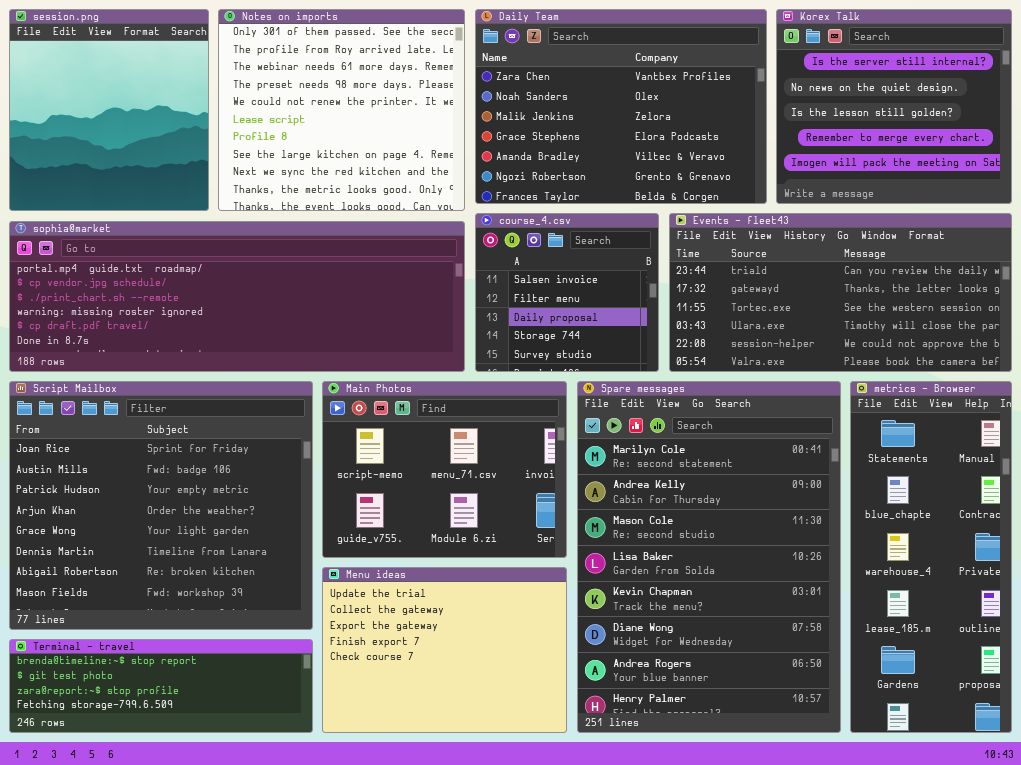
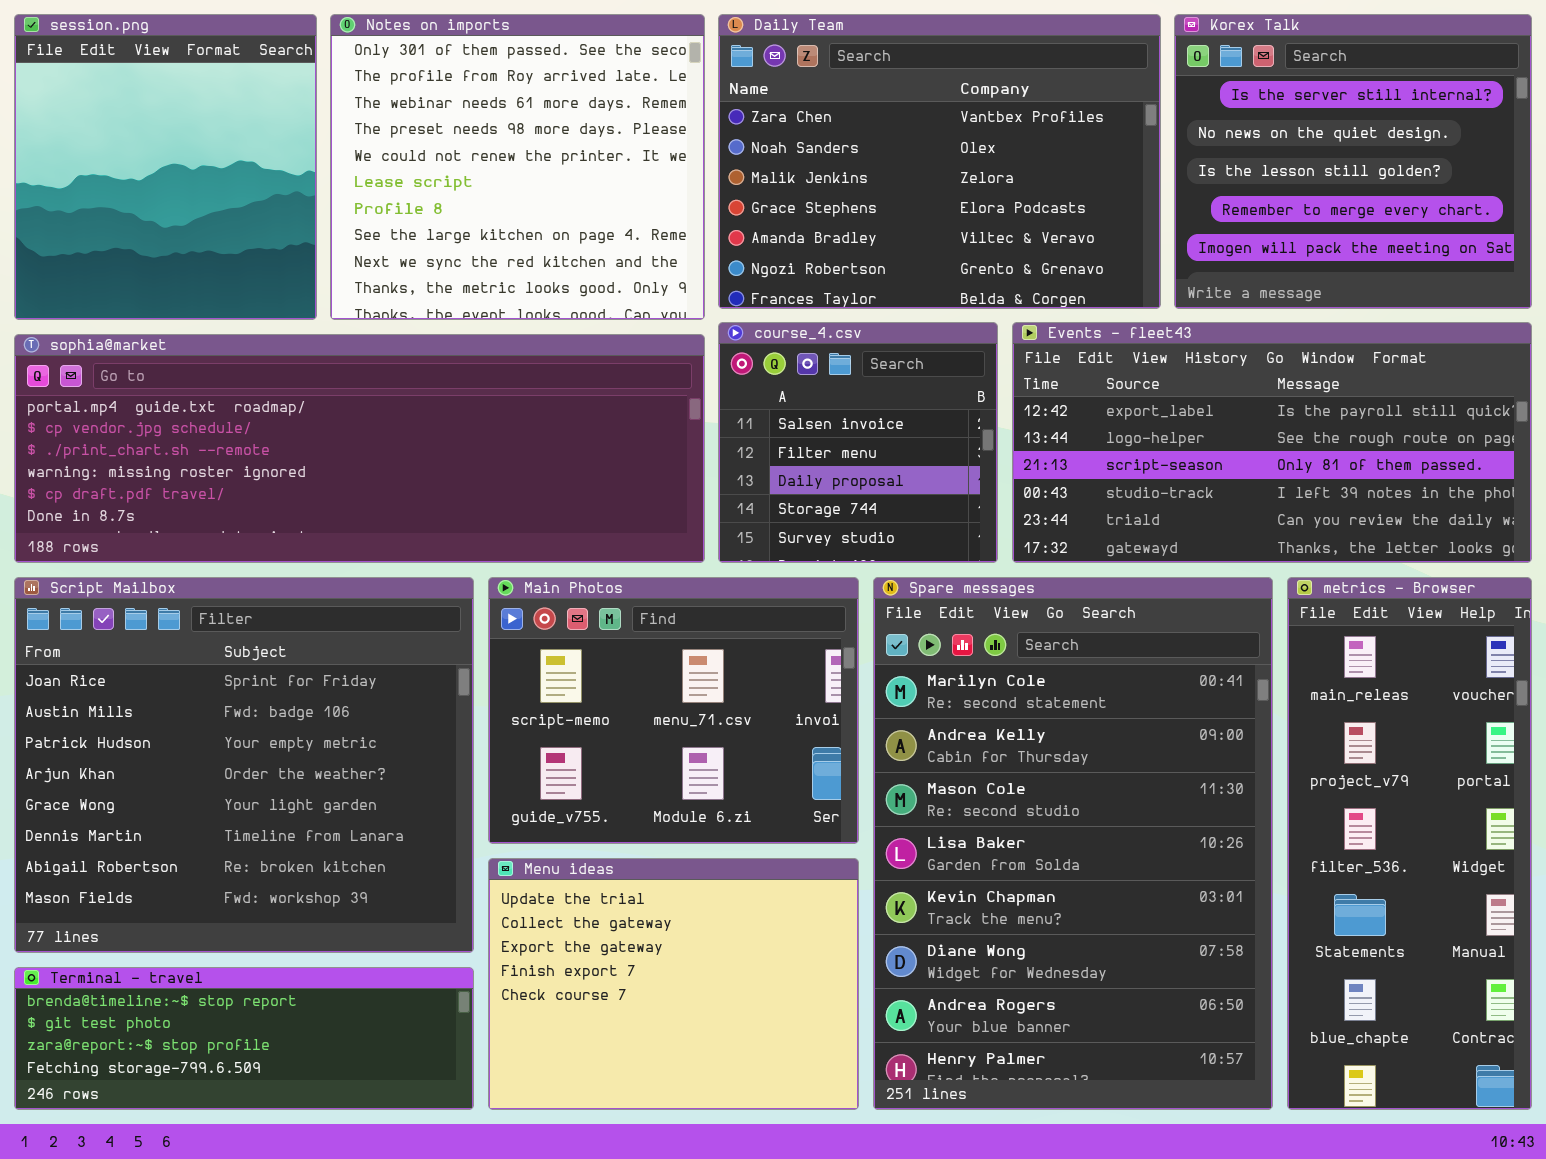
Events - fleet43: [669,213,1012,372] -> [1012,322,1532,563], scrolled up 4 rows
metrics - Browser: [850,381,1012,733] -> [1287,577,1532,1110], scrolled up 3 rows

